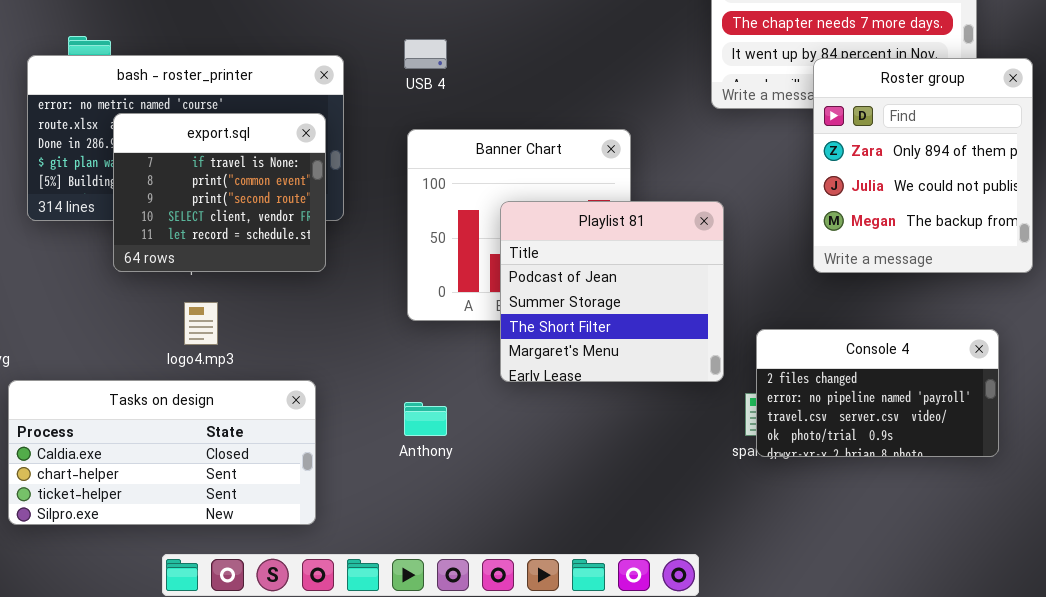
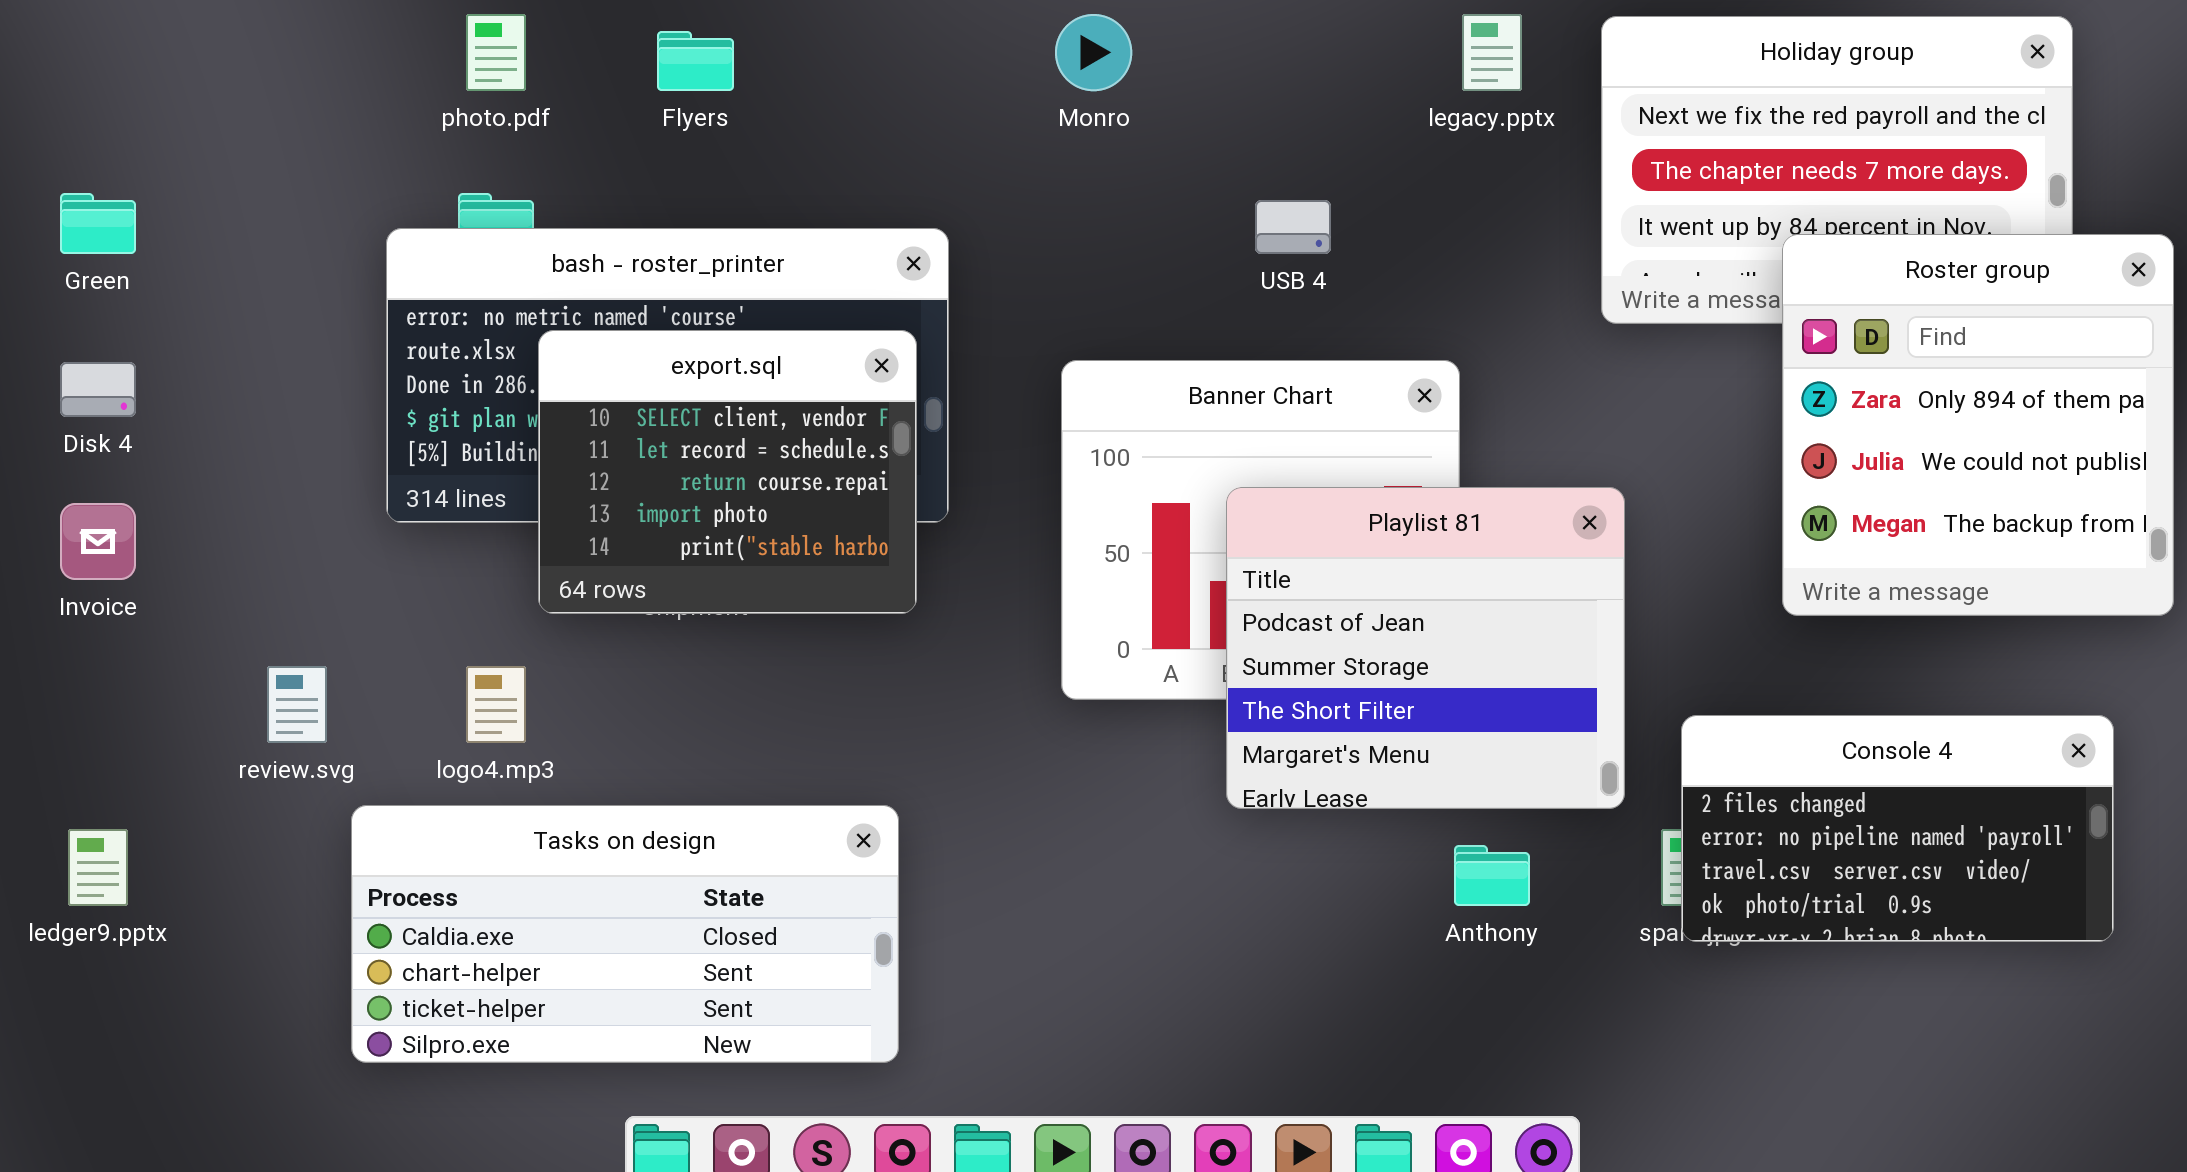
USB 4: [404,39,447,69] -> [1255,200,1331,254], moved
export.sql: [113,113,326,272] -> [538,330,917,614], scrolled down 3 rows
logo4.mp3: [184,302,218,345] -> [466,666,526,743], moved
Anthony: [404,402,447,436] -> [1454,845,1530,906], moved

